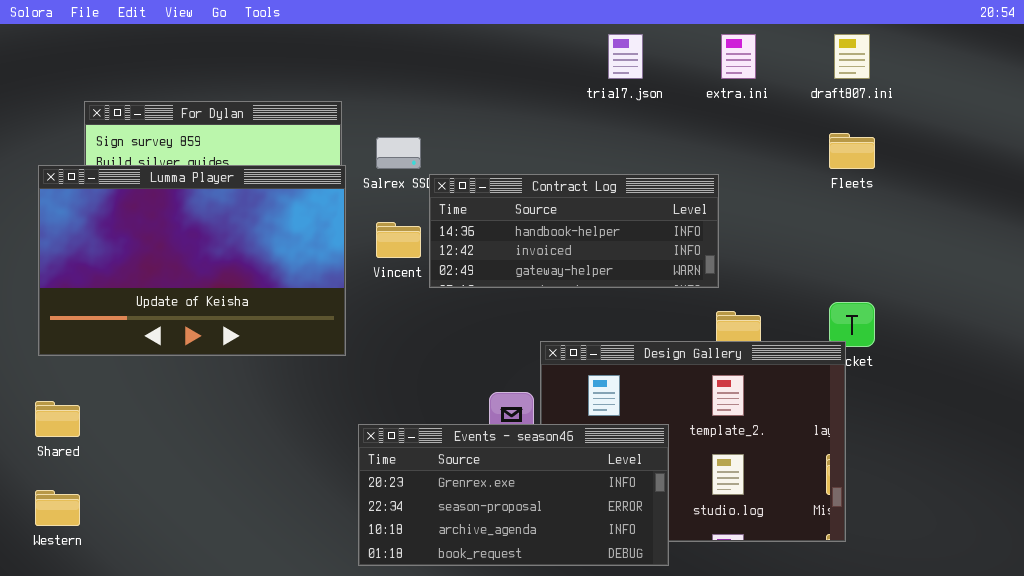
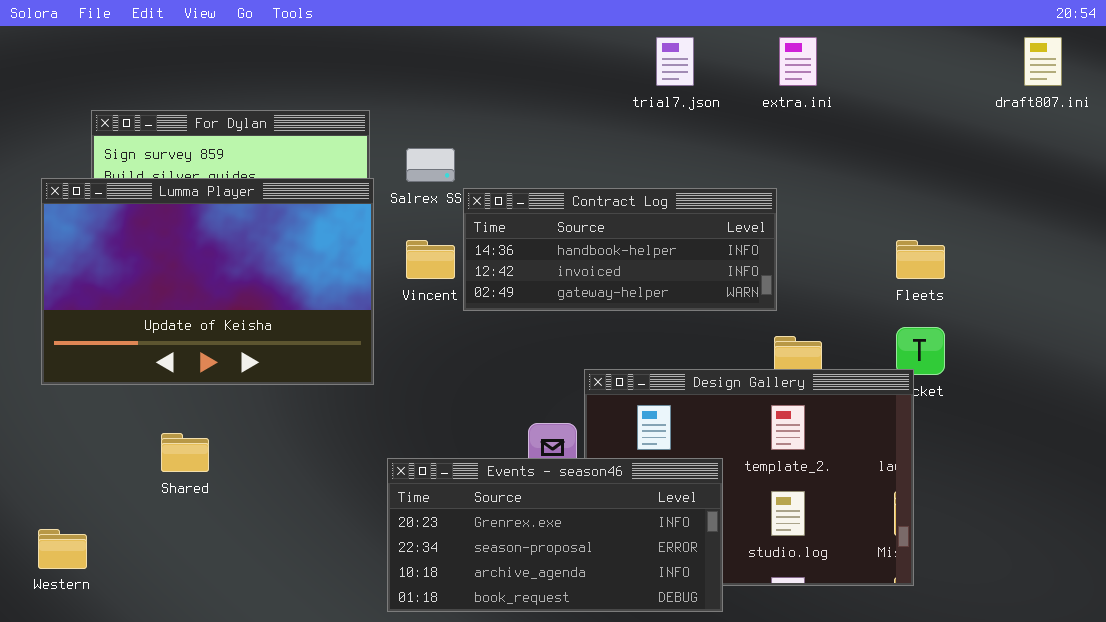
draft807.ini: [834,34,870,79] -> [1024,37,1062,86], moved
Fleets: [829,133,875,169] -> [896,240,945,279], moved
Shared: [35,401,80,437] -> [161,433,209,472], moved

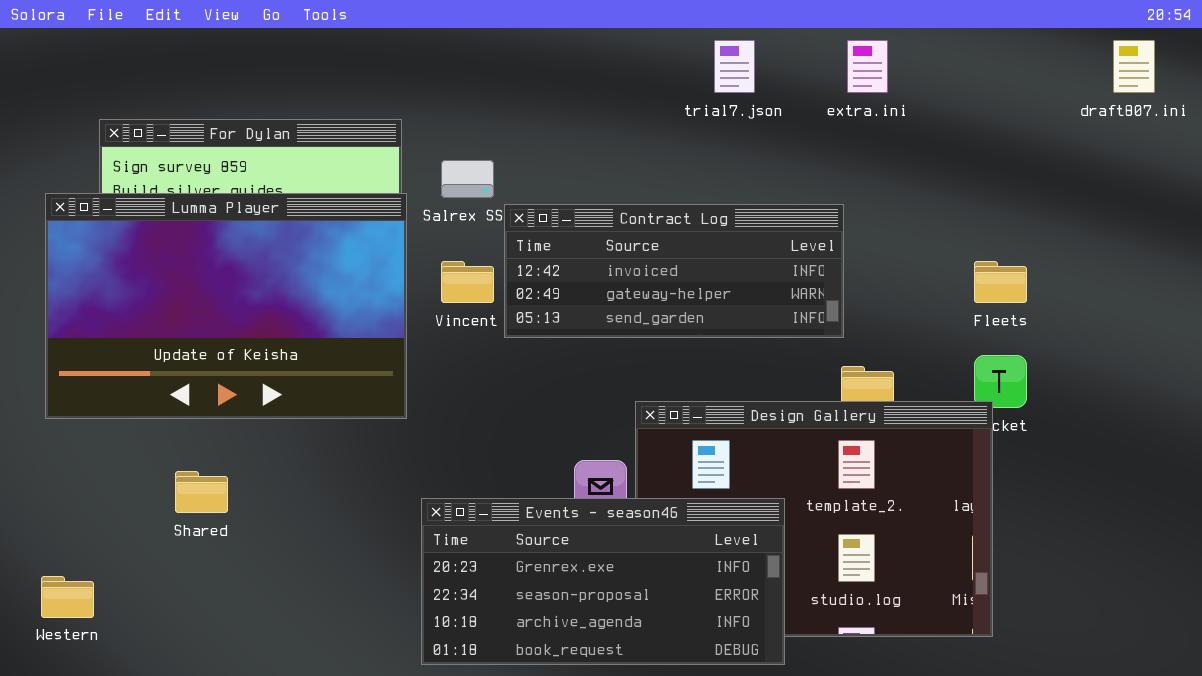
Contract Log: [463,188,777,311] -> [504,204,844,338], scrolled down 1 row

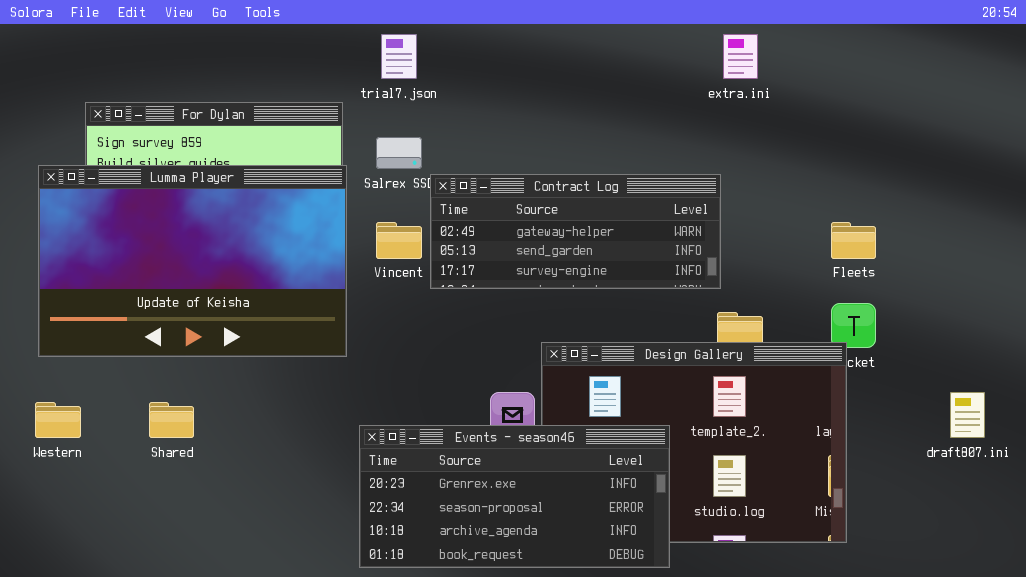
trial7.json: [714,40,755,93] -> [381,34,417,79], moved
draft807.ini: [1113,40,1155,93] -> [950,392,985,438], moved
Contract Log: [504,204,844,338] -> [430,174,721,289], scrolled down 1 row
Western: [41,576,94,618] -> [35,402,81,438], moved

